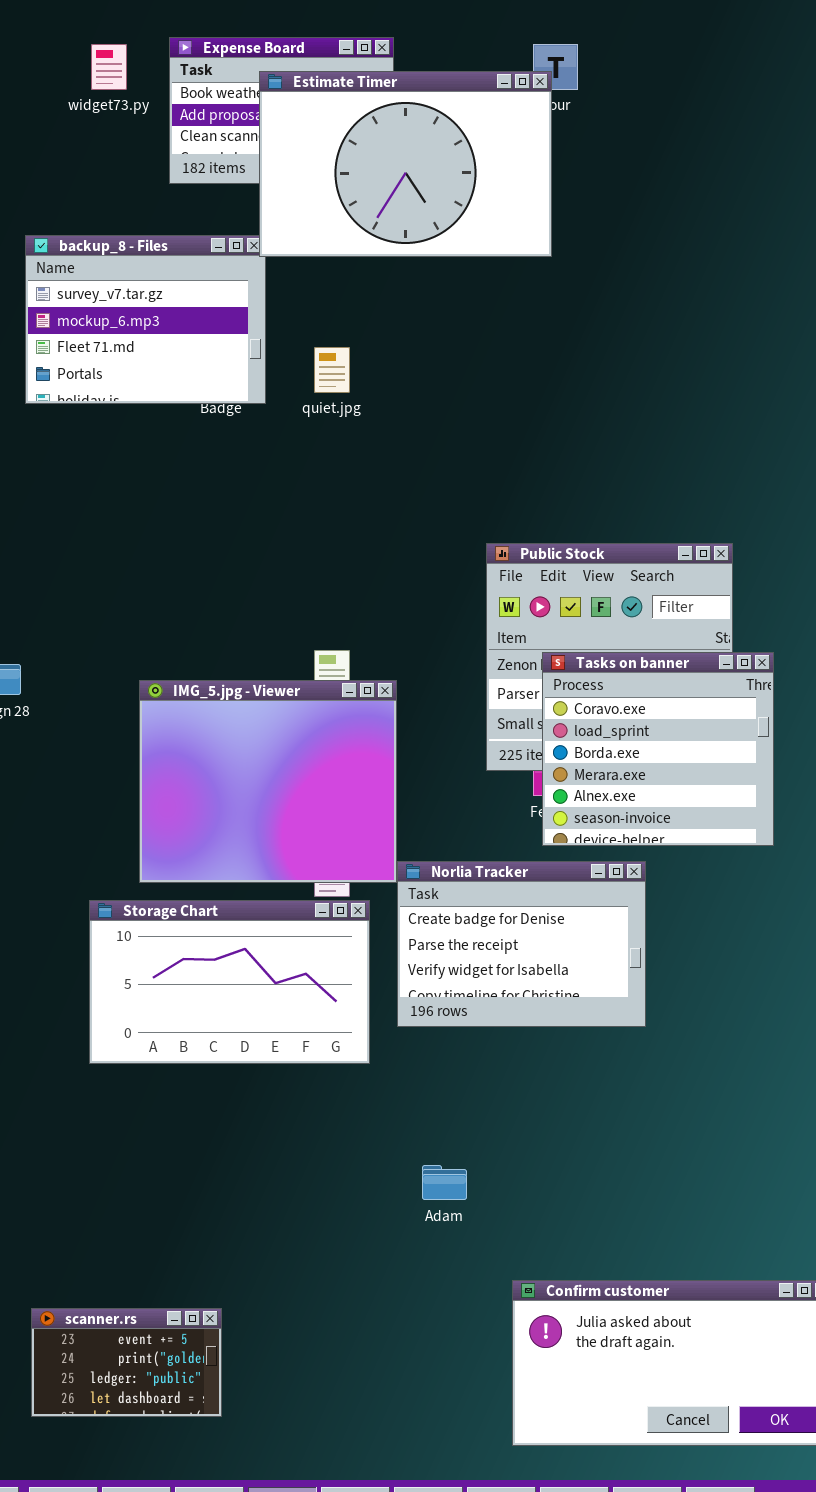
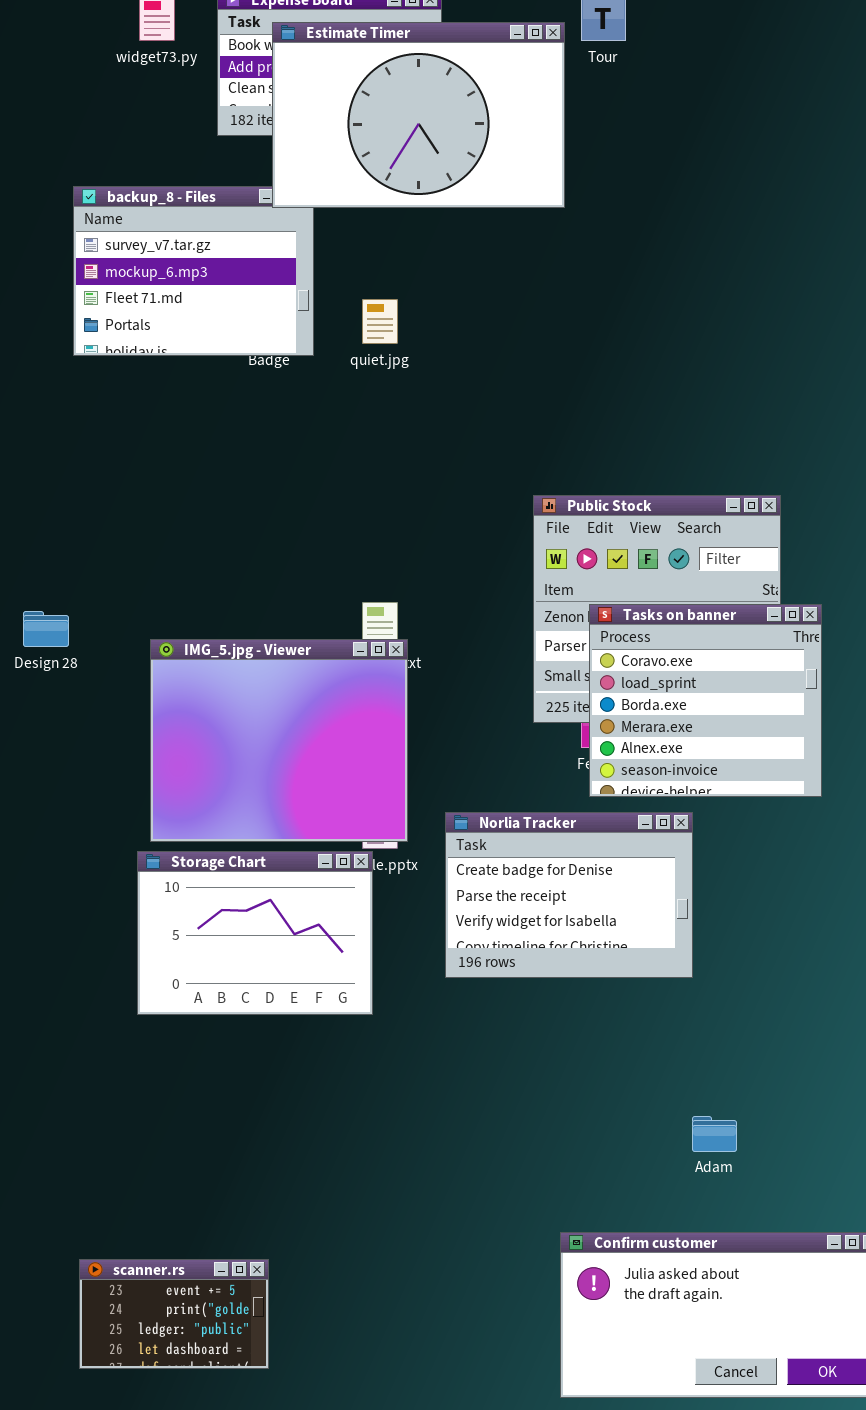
Estimate Timer: [259,71,552,257] -> [272,22,565,208], moved
IMG_5.jpg - Viewer: [139,680,397,883] -> [150,639,408,842], moved
Storage Chart: [89,900,370,1064] -> [137,851,373,1015], resized
Adam: [422,1165,467,1200] -> [692,1116,737,1152], moved

